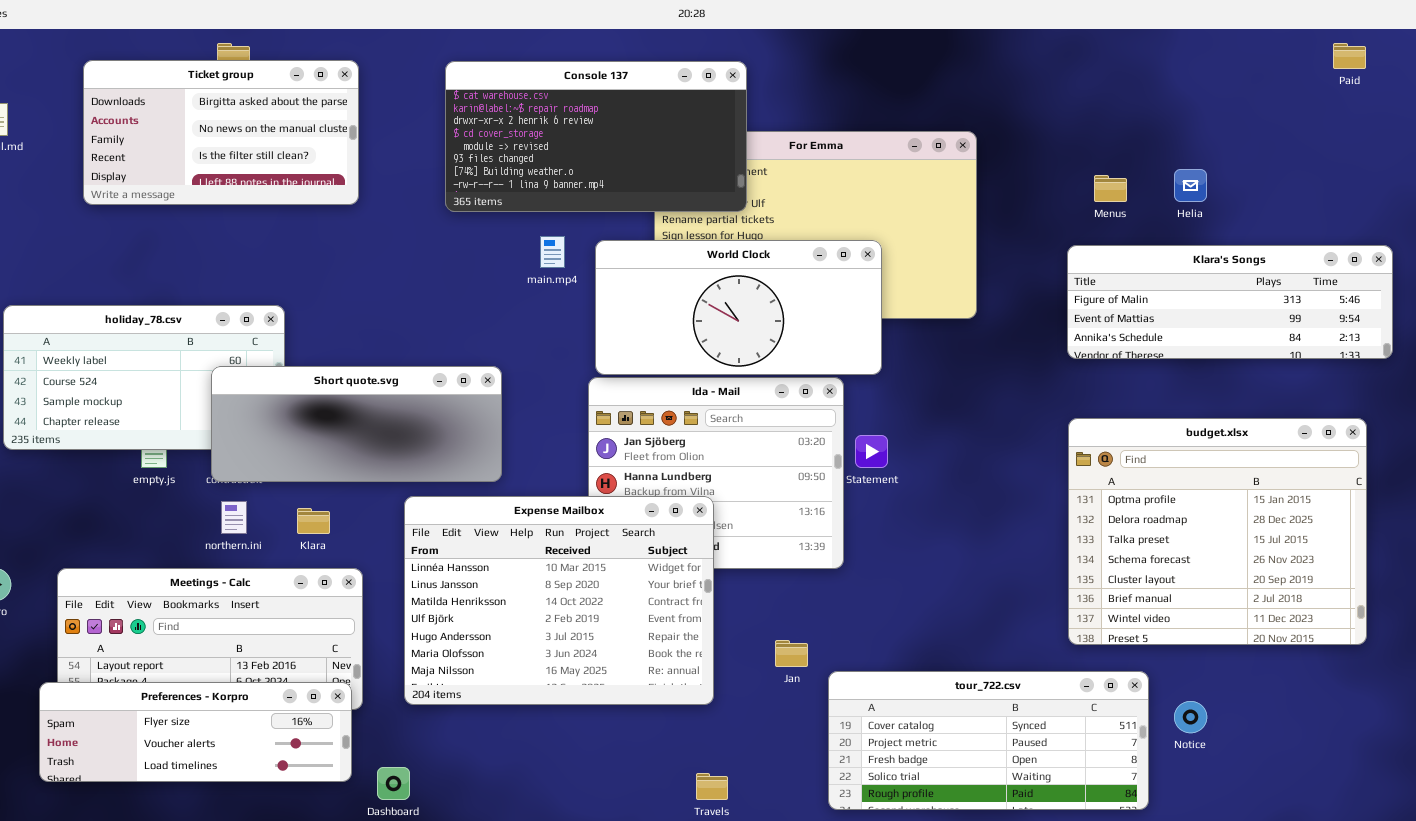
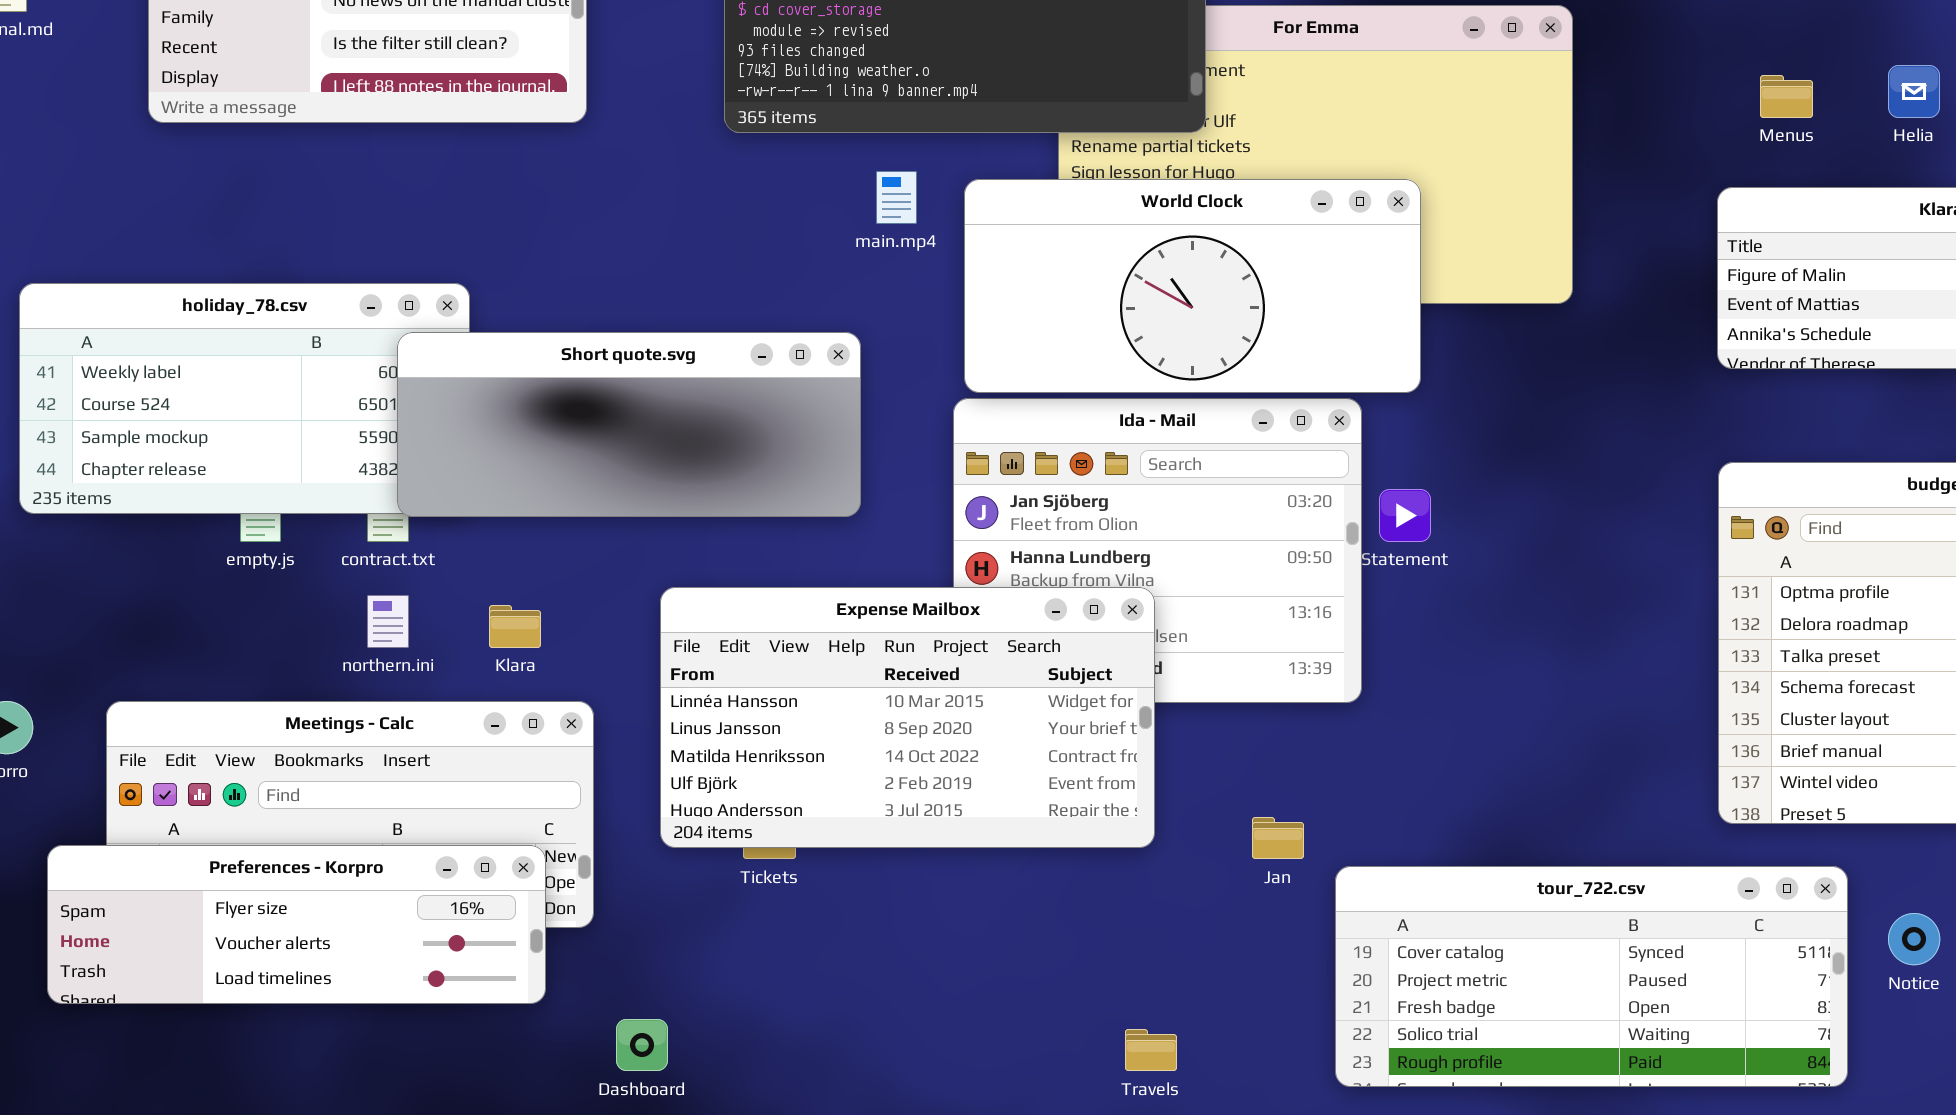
Short quote.svg: [211,366,502,482] -> [397,332,861,517], moved
Expense Mailbox: [404,496,714,705] -> [660,587,1155,848], resized
Preferences - Korpro: [39,682,352,782] -> [47,845,546,1004], moved

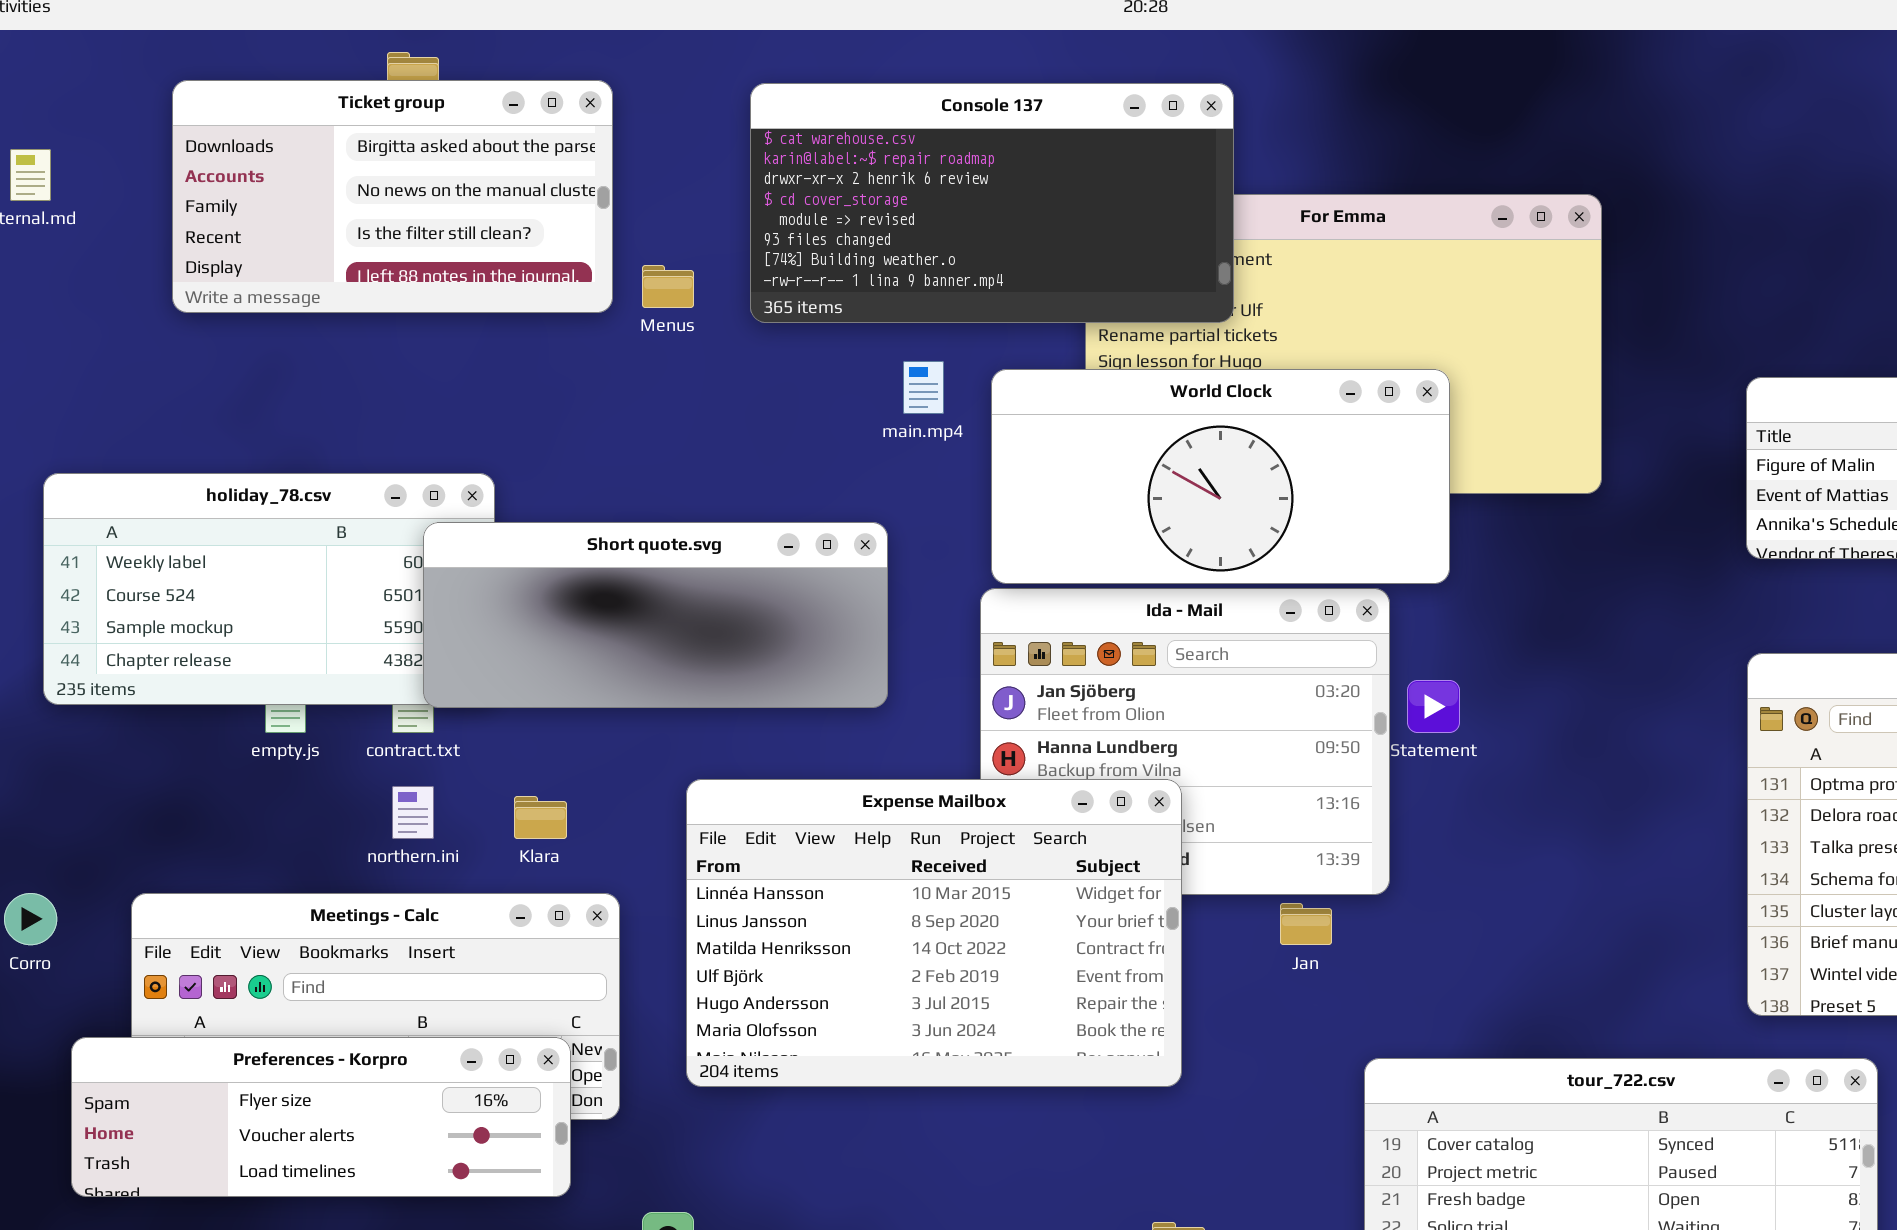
Menus: [1760,75,1813,118] -> [642,265,694,308], moved
Expense Mailbox: [660,587,1155,848] -> [686,779,1182,1087], resized
Jan: [1252,817,1304,859] -> [1280,903,1332,945], moved

